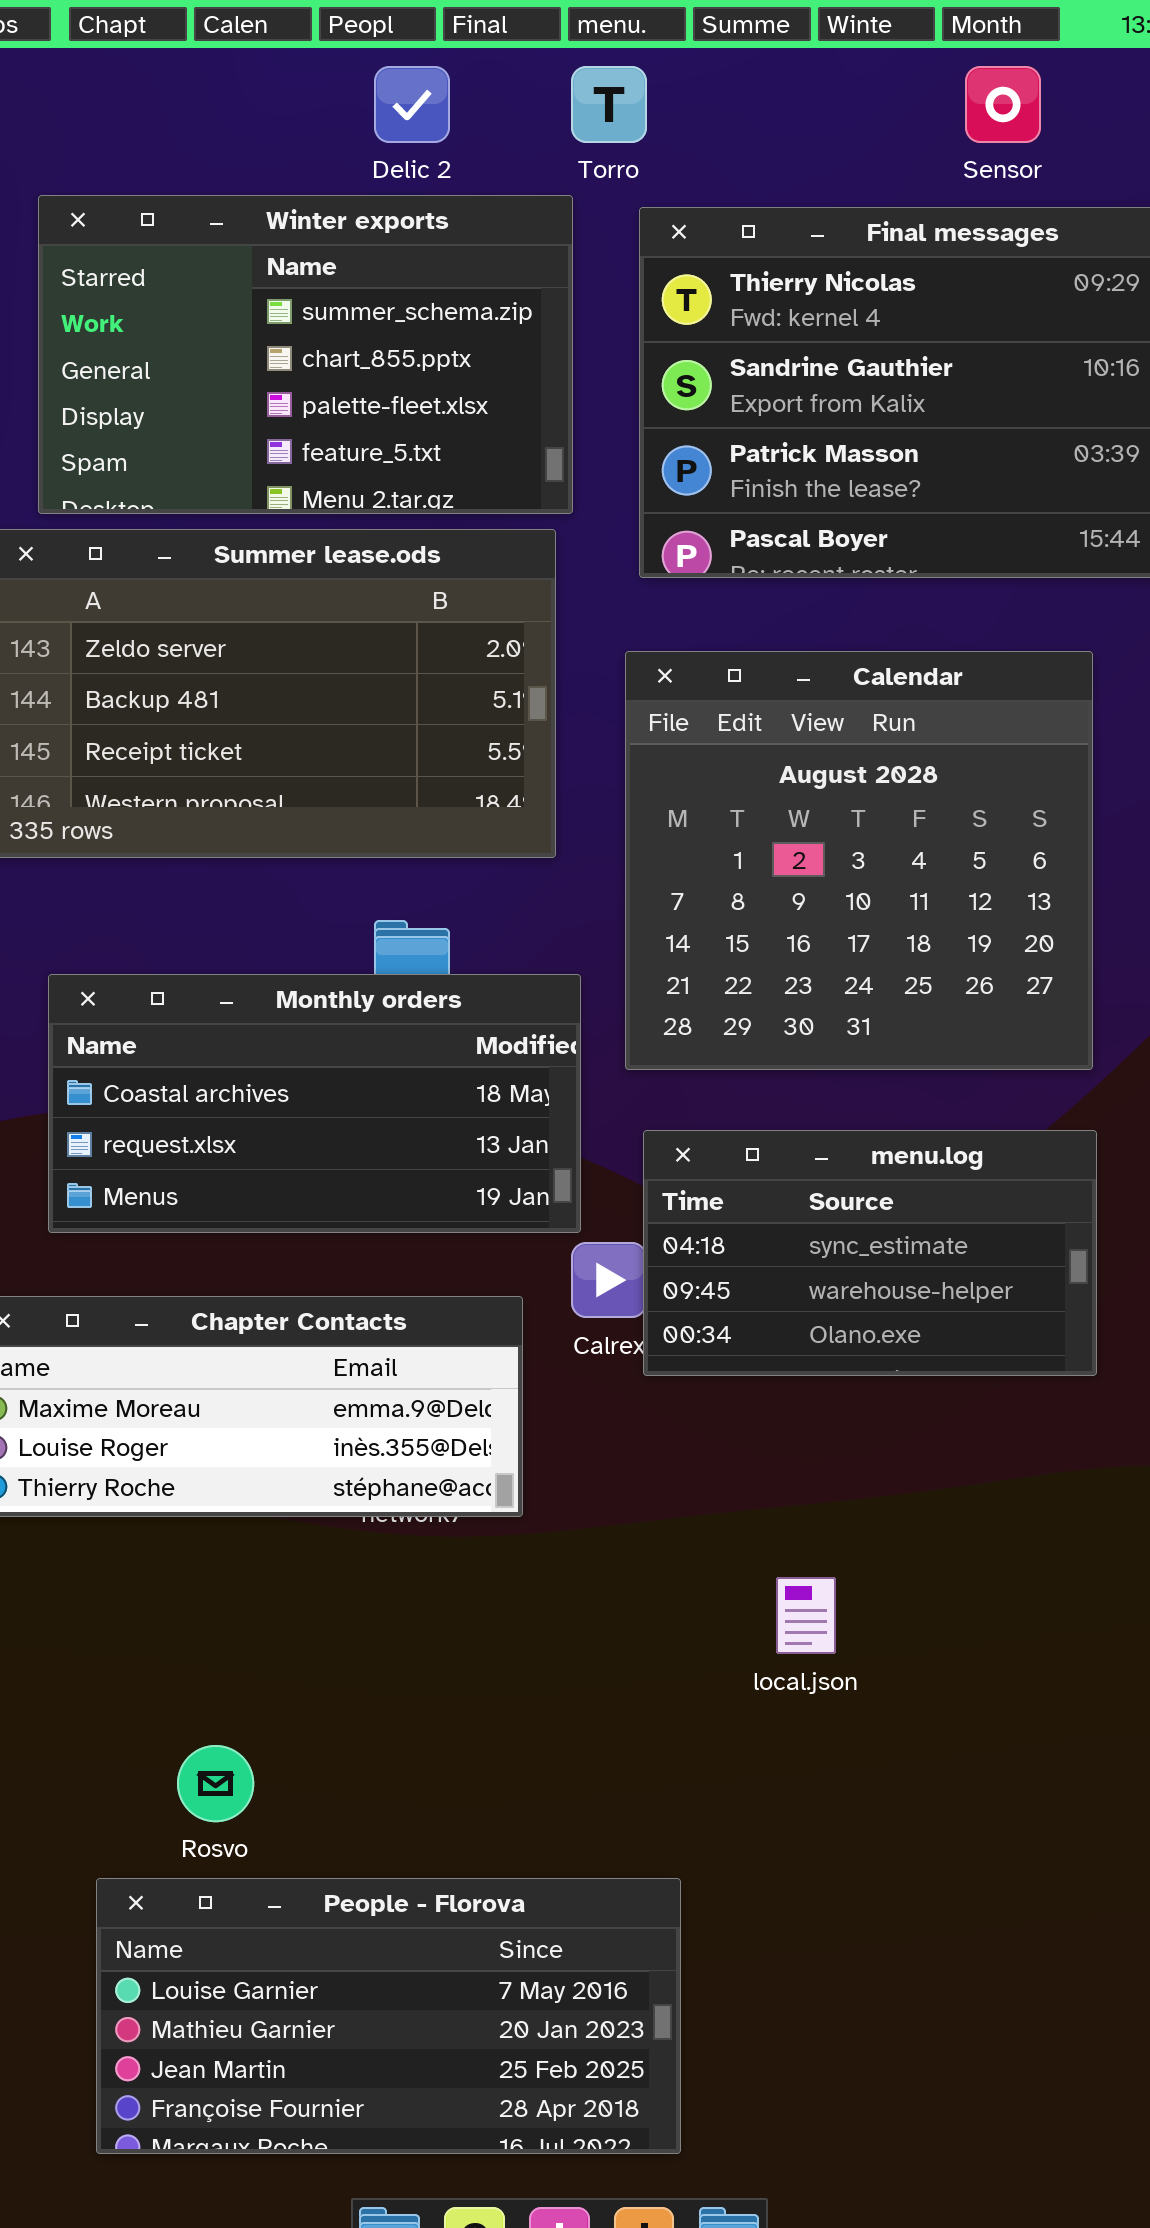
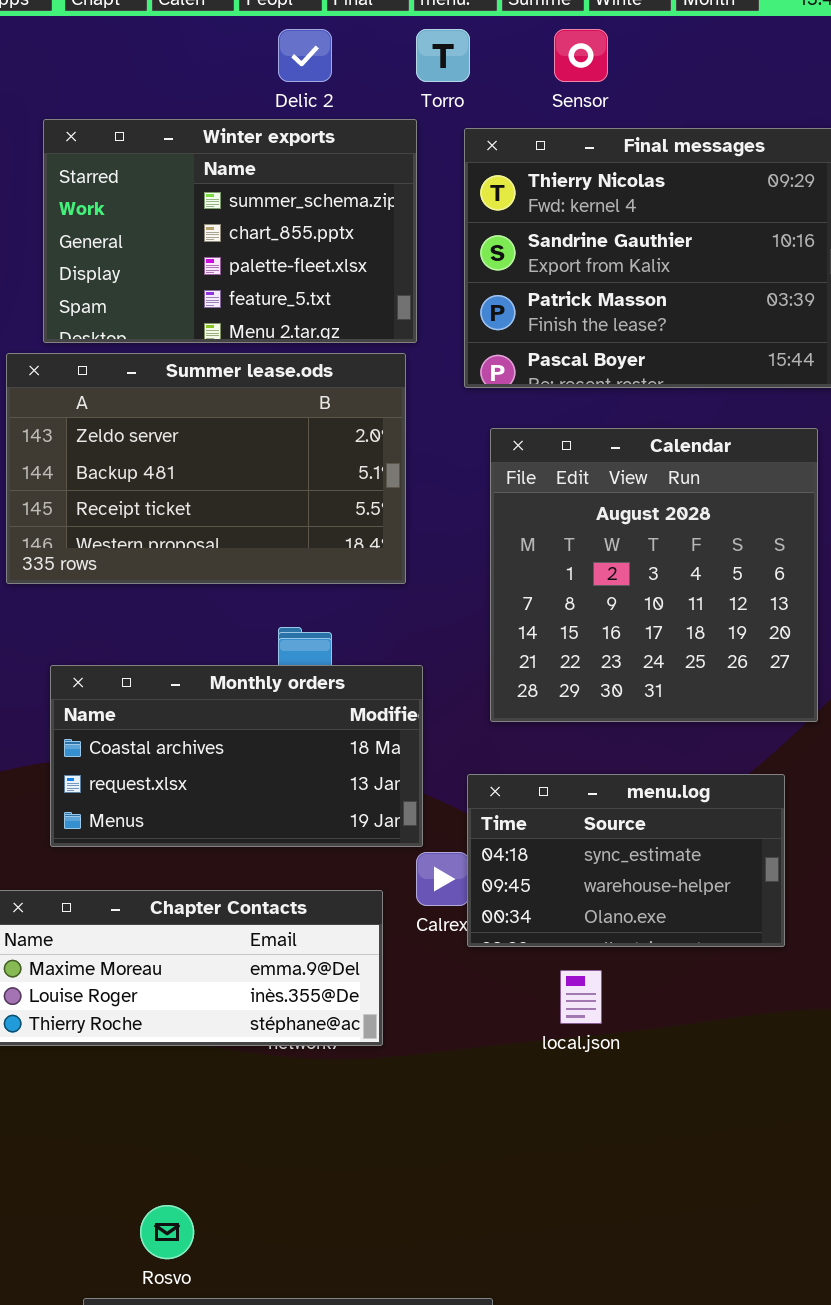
Sensor: [965,66,1041,143] -> [554,29,608,82], moved
Calendar: [625,651,1093,1070] -> [490,428,818,722], moved
local.json: [776,1577,836,1654] -> [560,970,602,1024], moved

